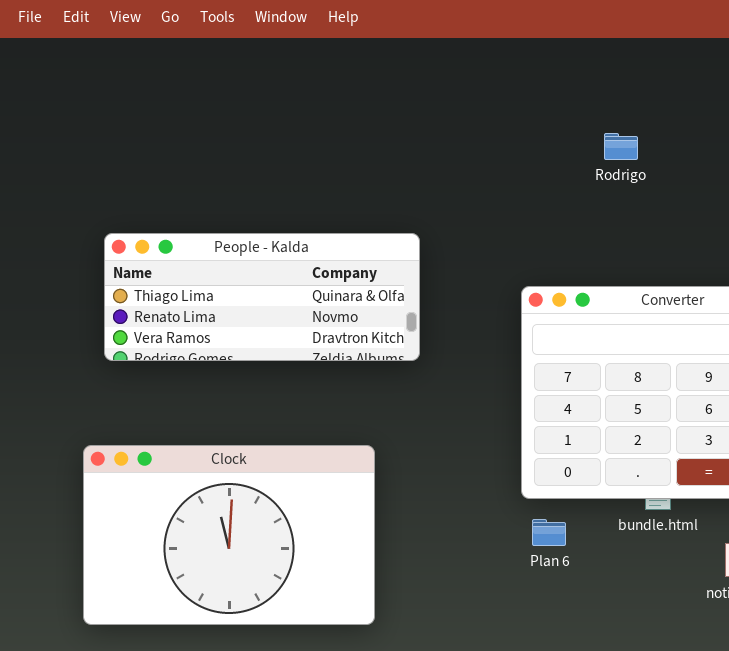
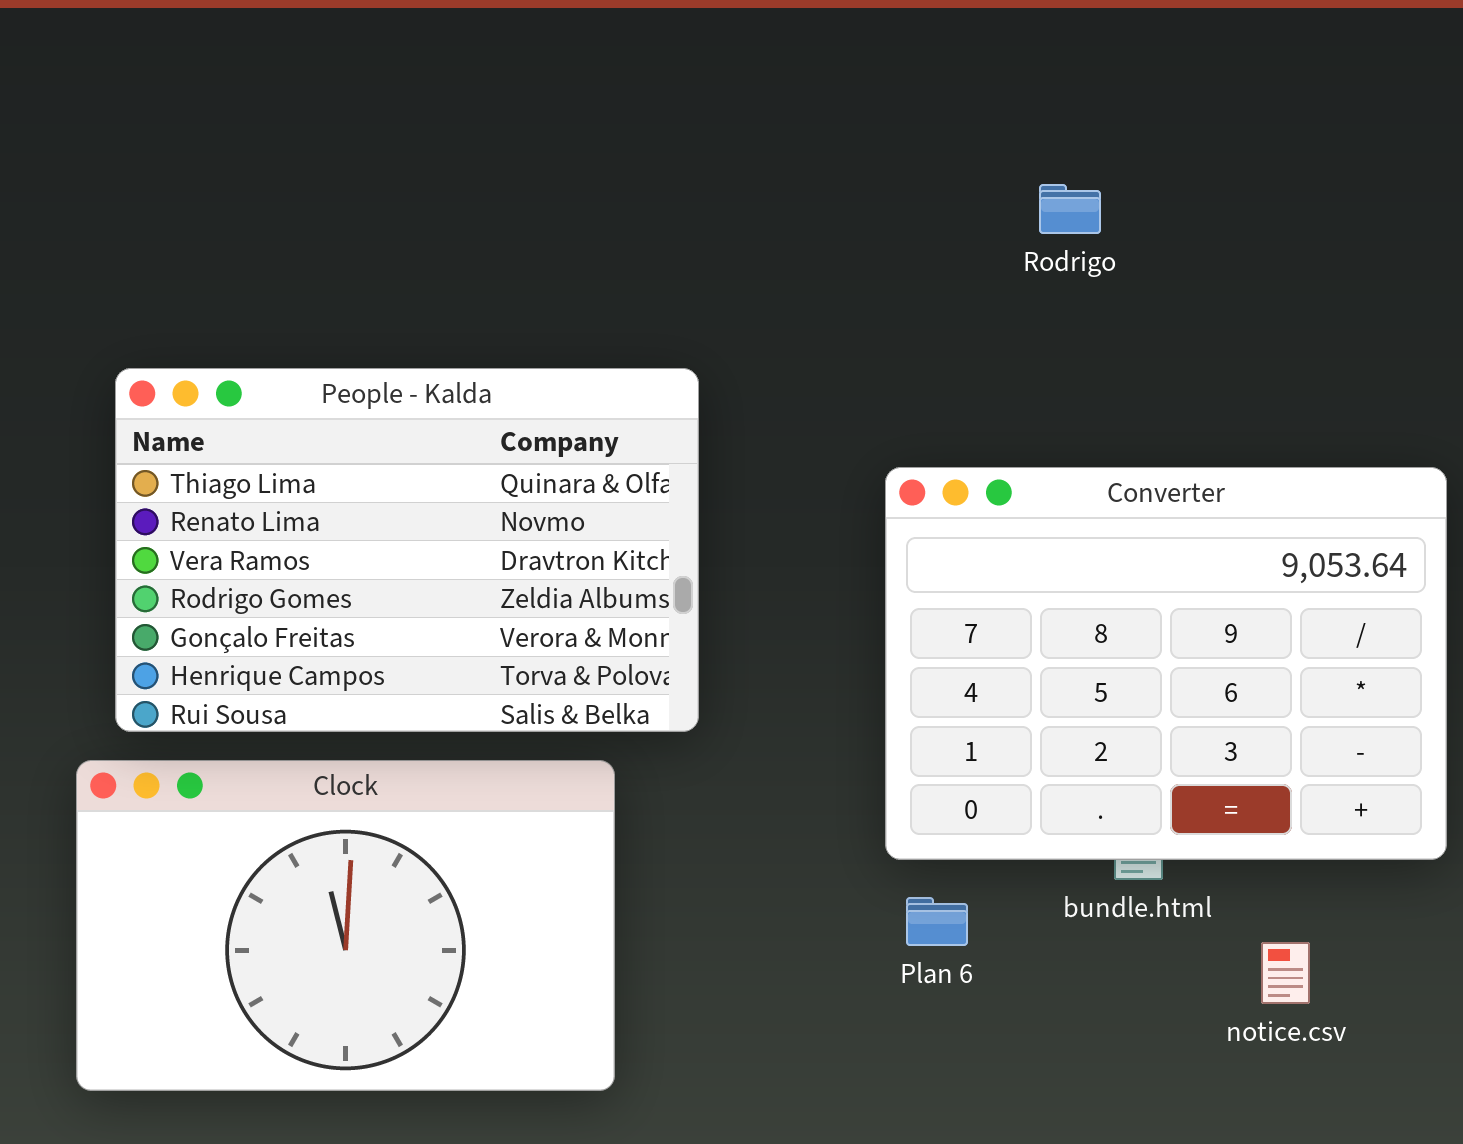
People - Kalda: [104,233,420,361] -> [115,368,699,732], resized

